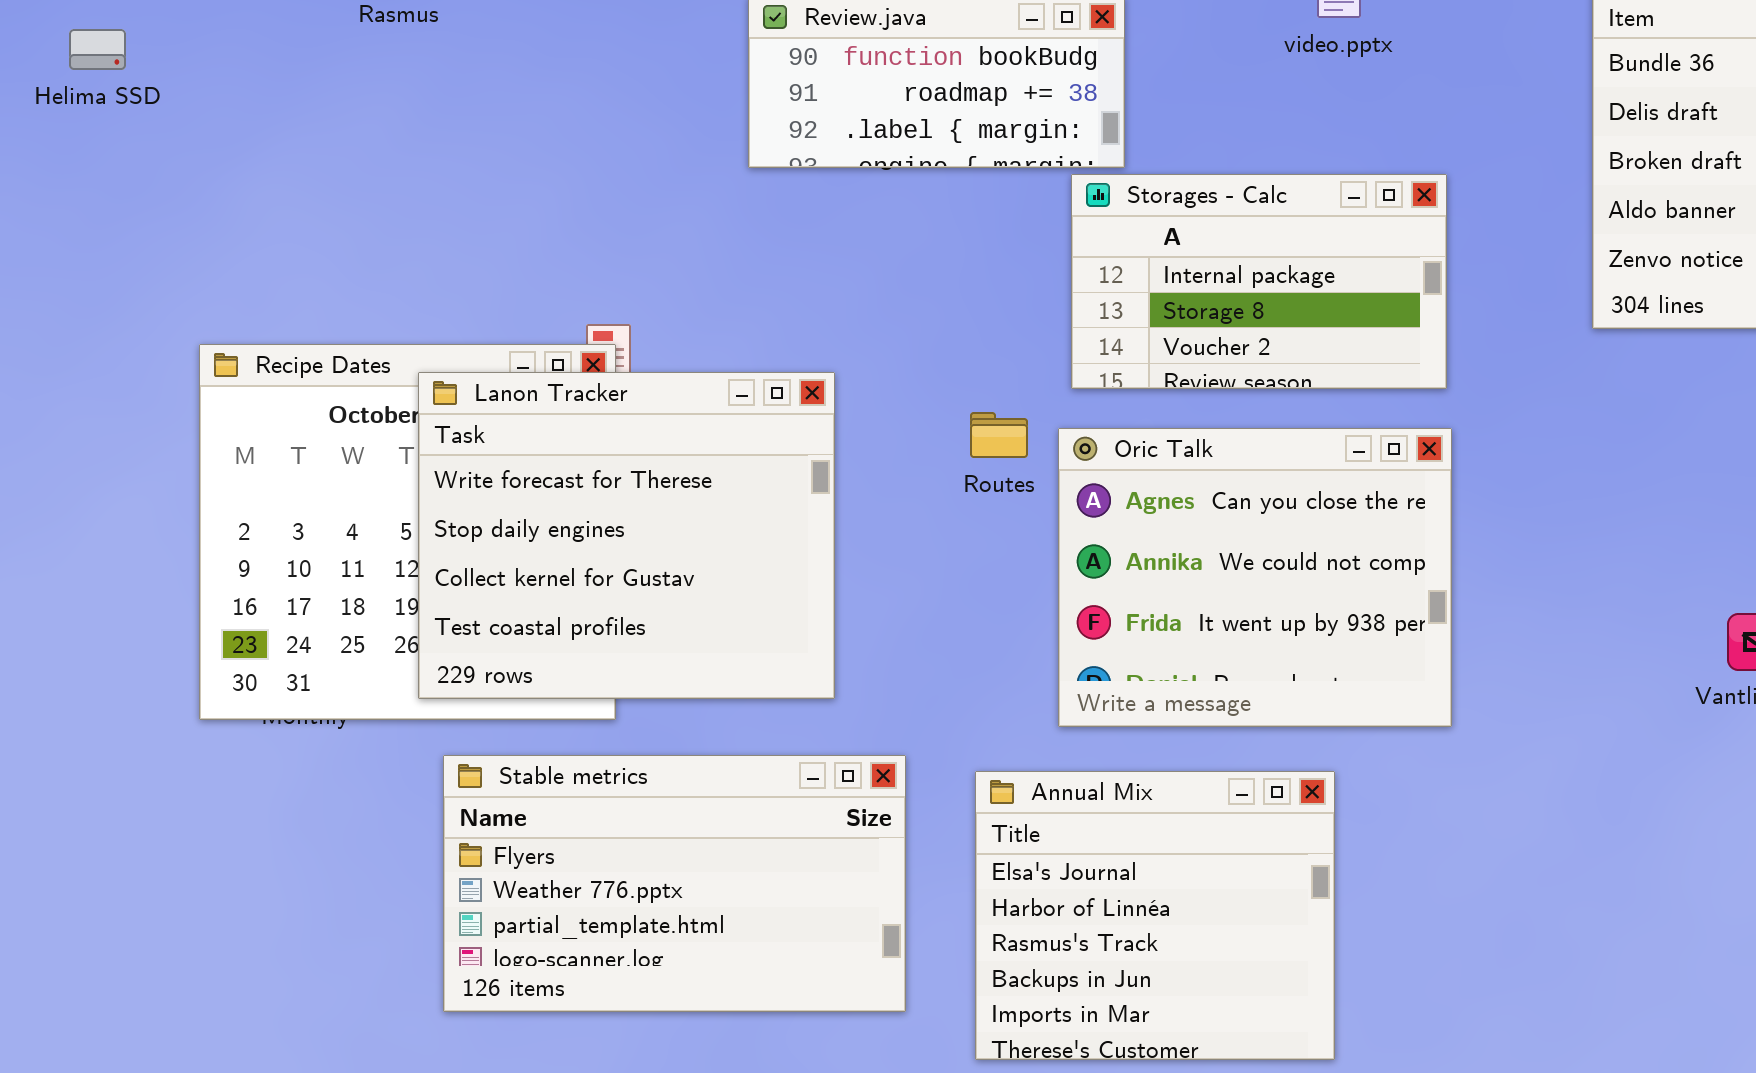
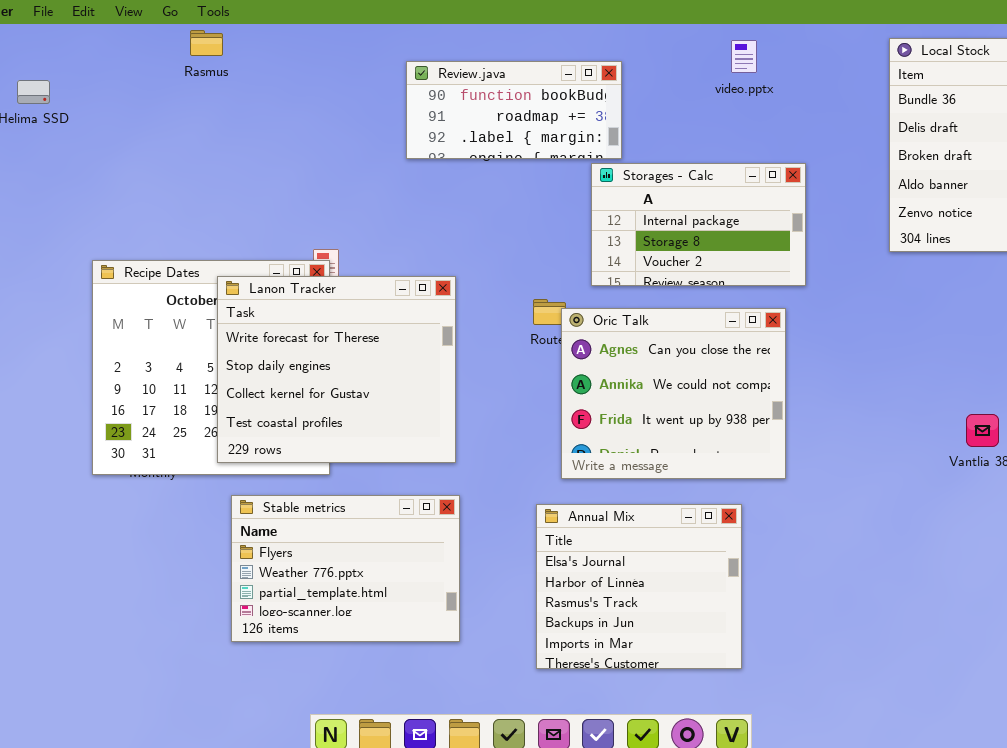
Oric Talk: [1058,428,1452,727] -> [561,308,786,479], moved
Stable metrics: [443,755,906,1012] -> [231,495,460,642], resized

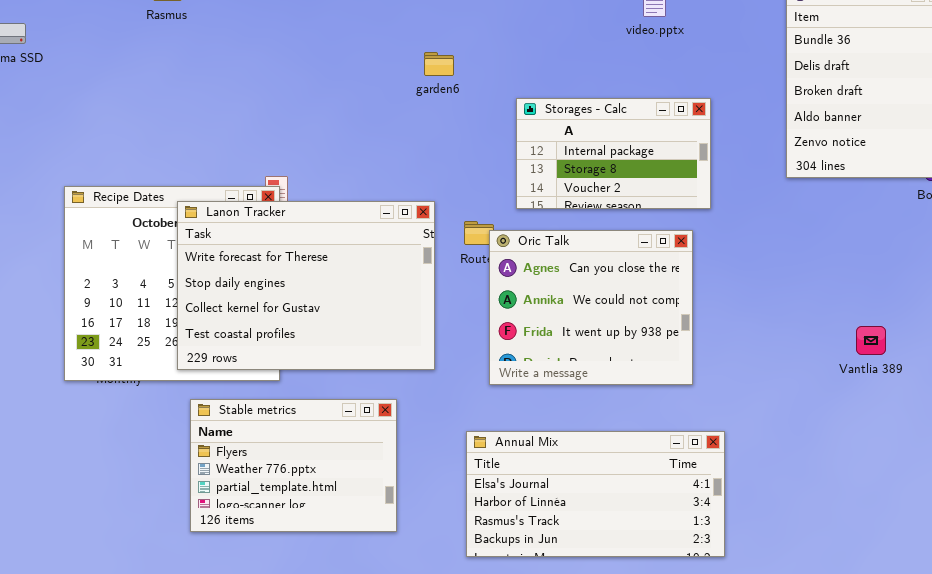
Review.java: [406,61,622,159] -> none, closed
Lanon Tracker: [217,276,456,463] -> [177,201,435,370], resized
Annual Mix: [536,504,742,669] -> [466,431,725,557], resized

